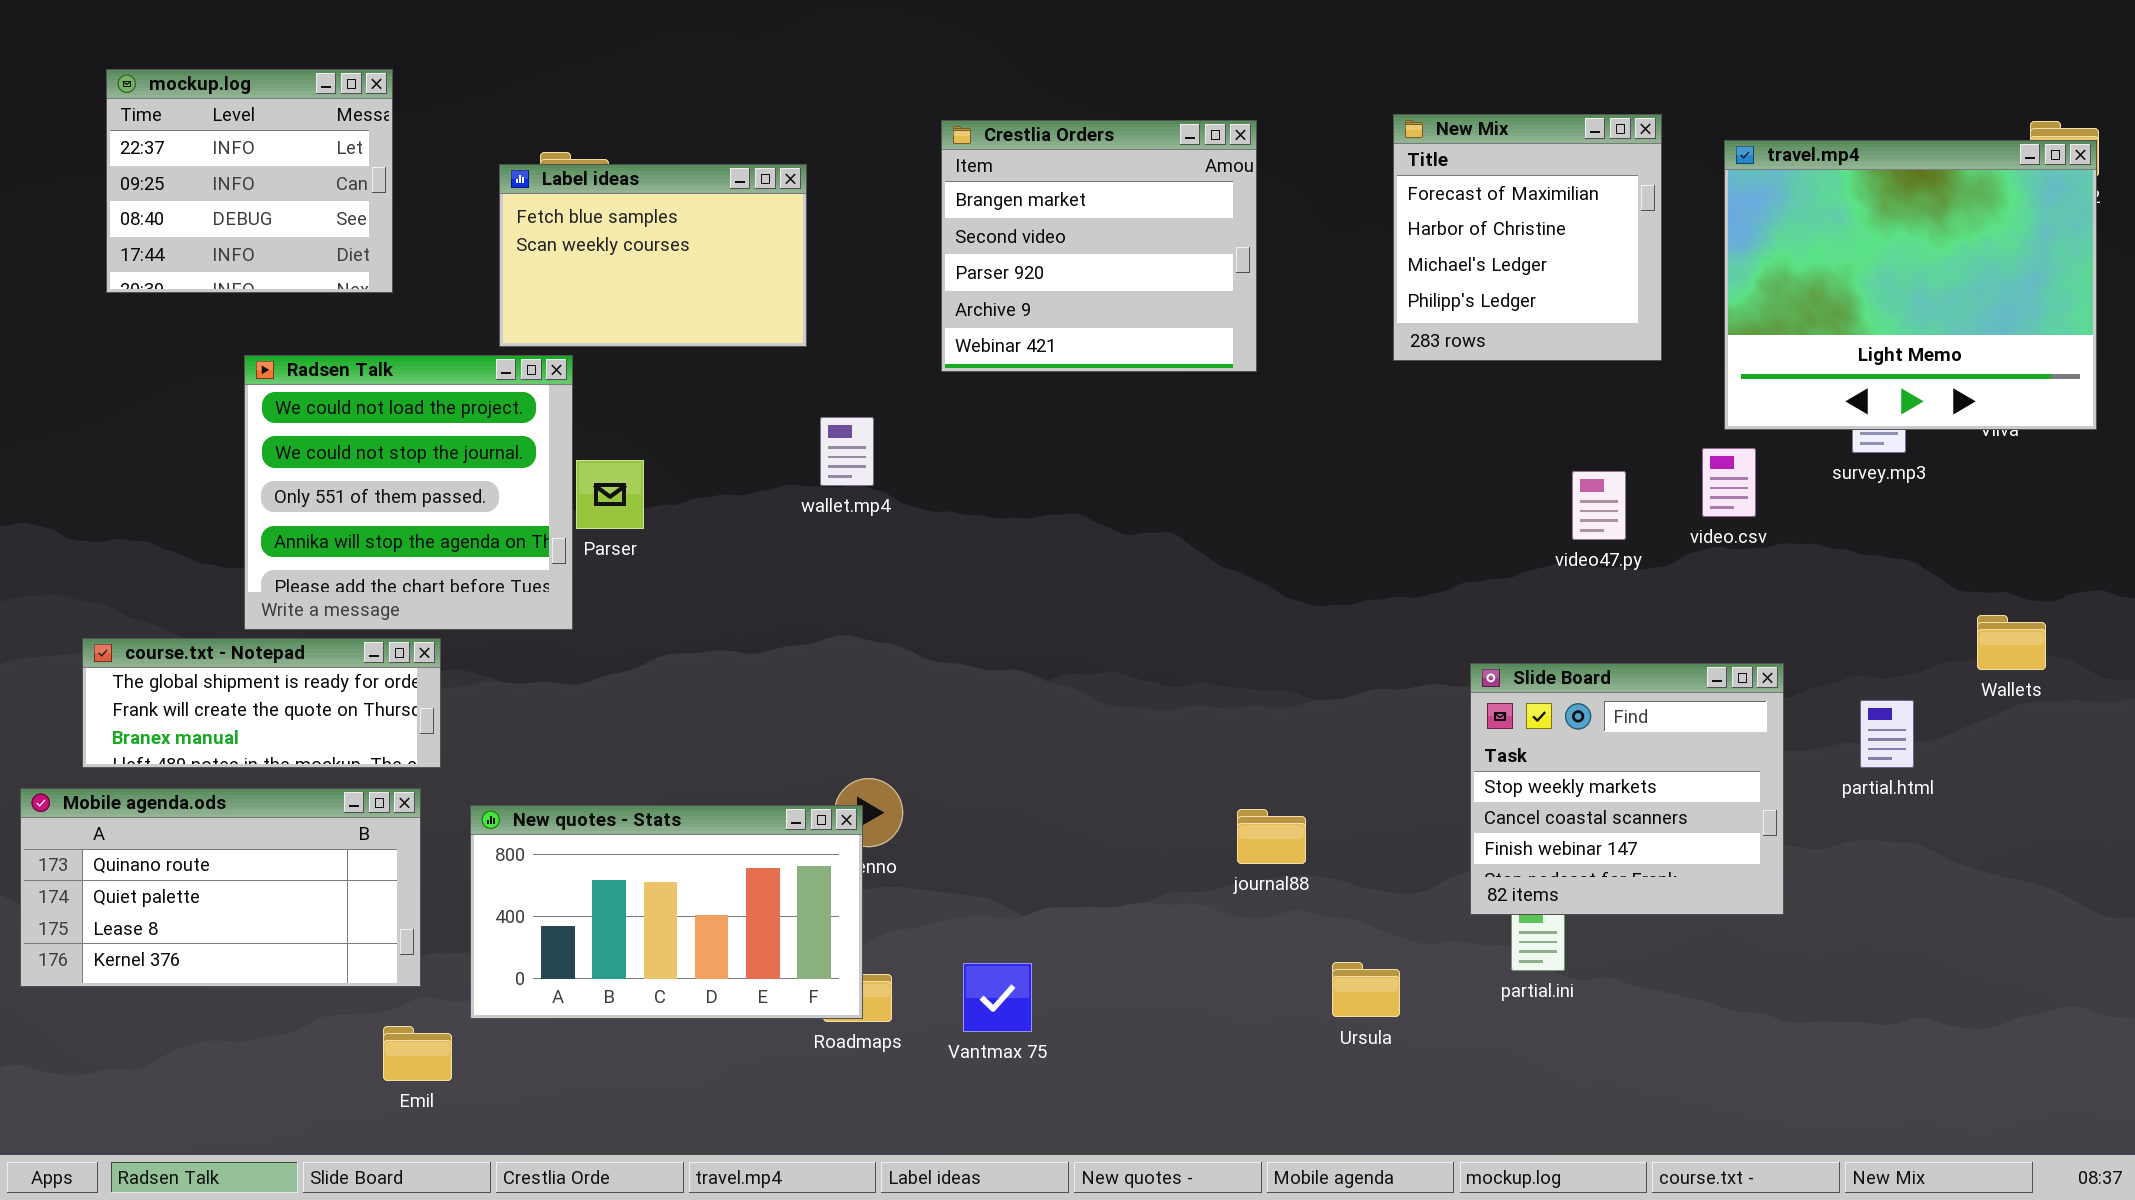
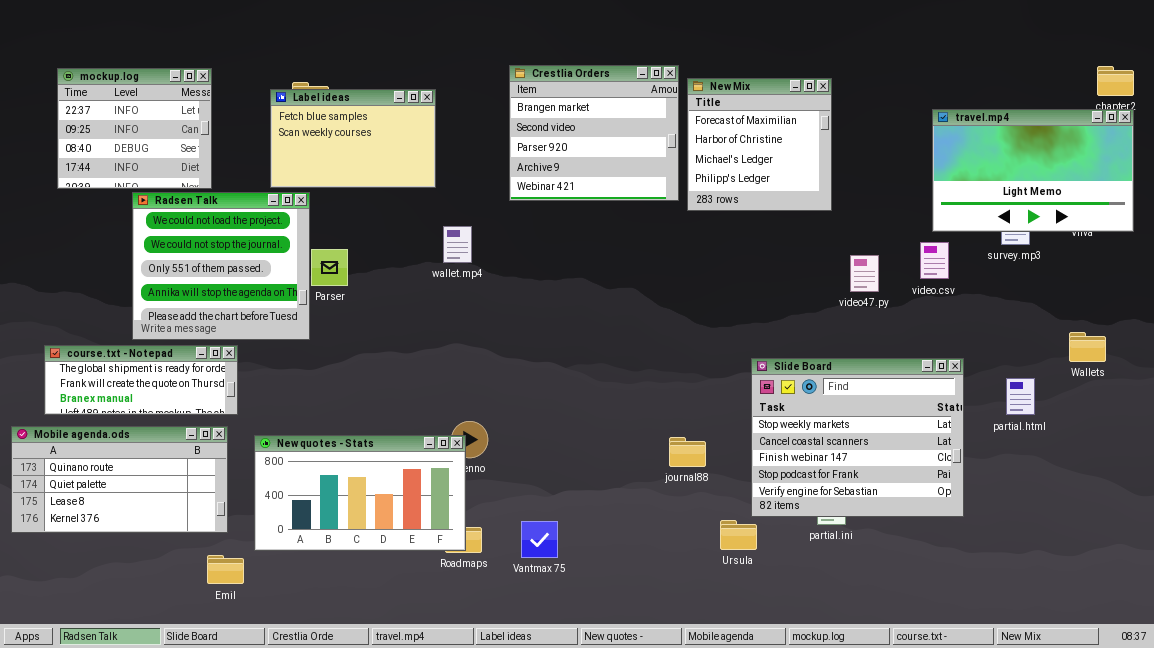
mockup.log: [106,69,393,293] -> [57,68,212,189], moved
New Mix: [1393,114,1662,361] -> [687,78,832,211], moved
travel.mp4: [1724,140,2097,430] -> [932,109,1134,232], resized
Slide Board: [1470,663,1784,915] -> [751,358,964,517], resized

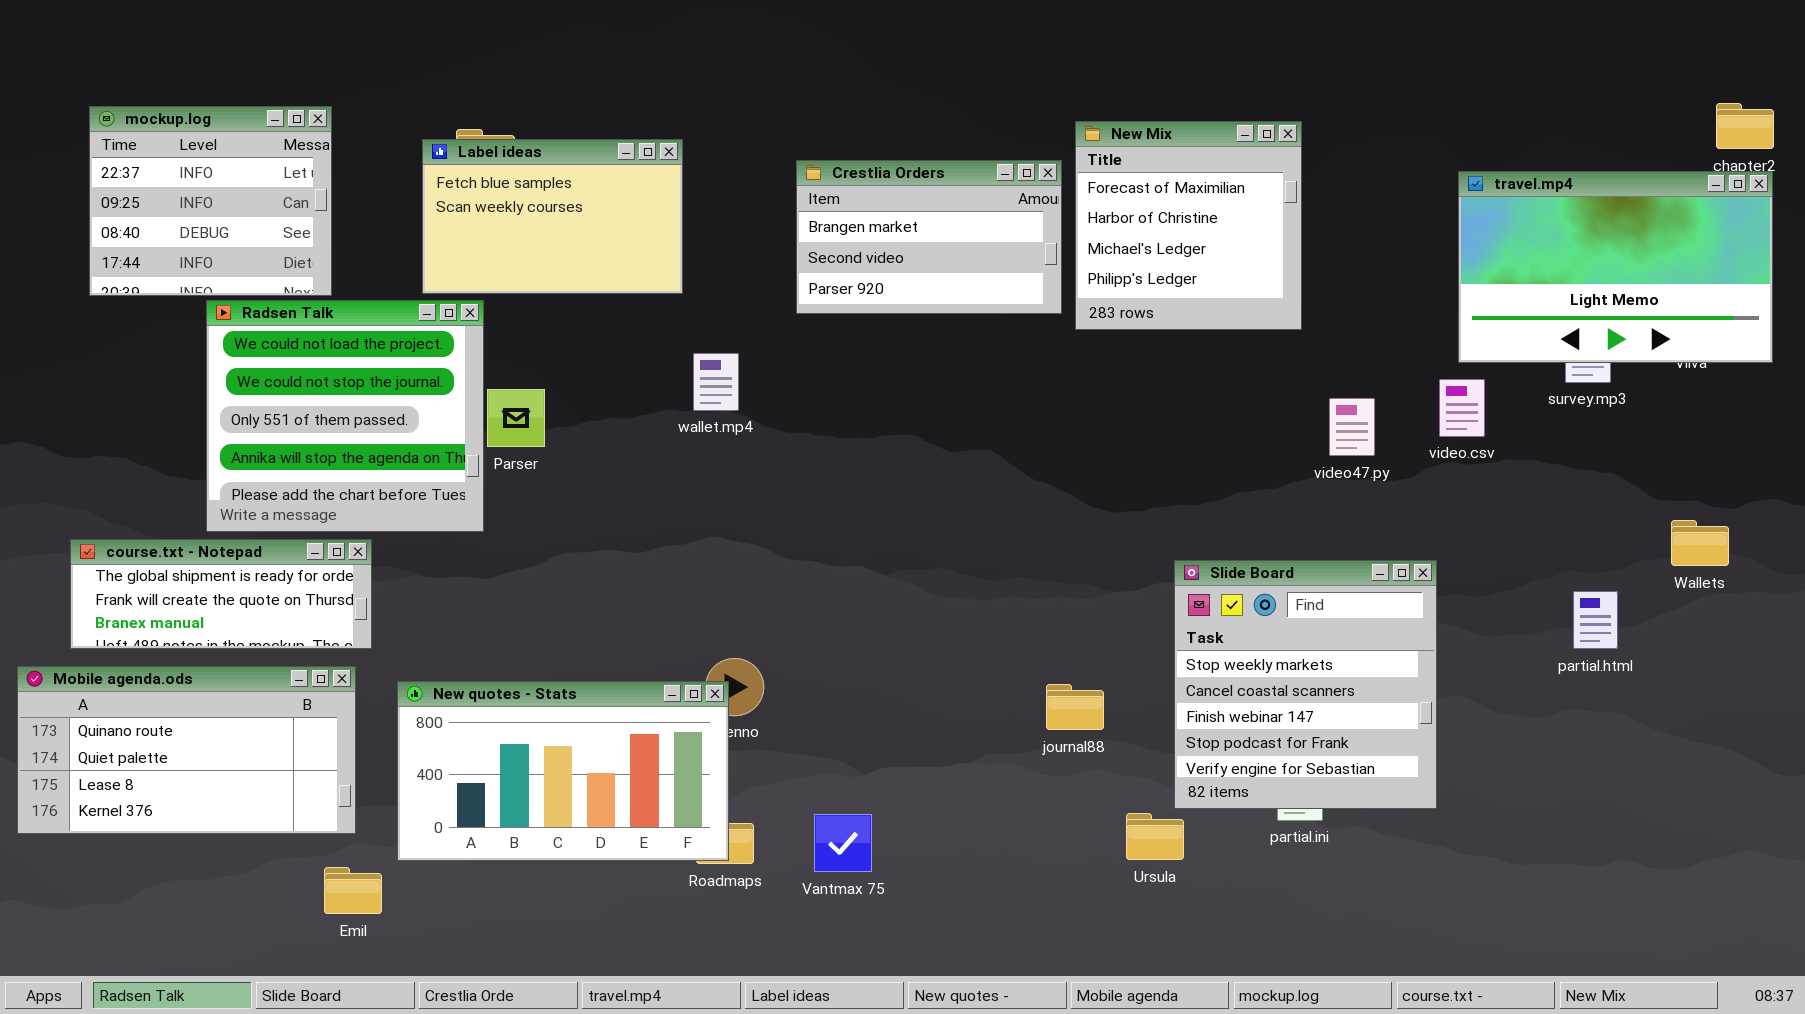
Crestlia Orders: [509,65,679,201] -> [796,160,1062,314], resized
Slide Board: [751,358,964,517] -> [1174,560,1437,809], resized

